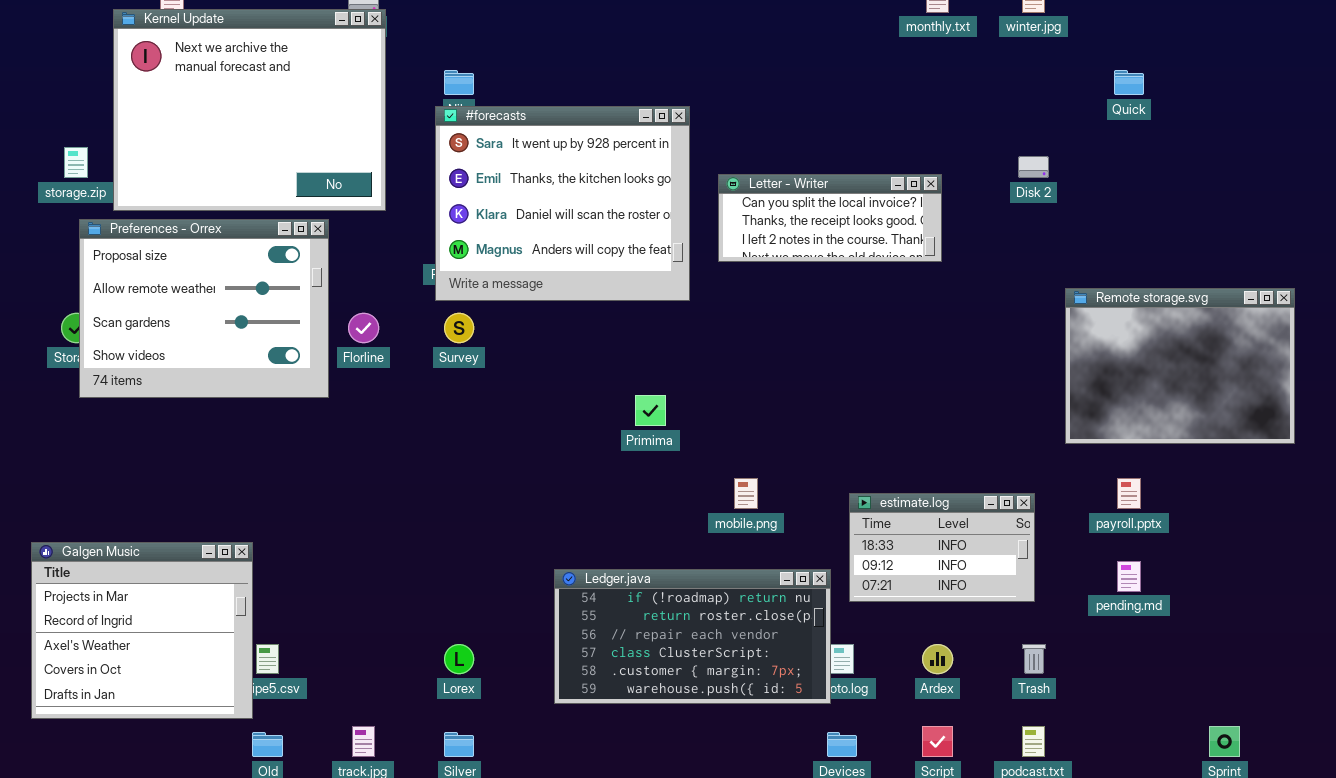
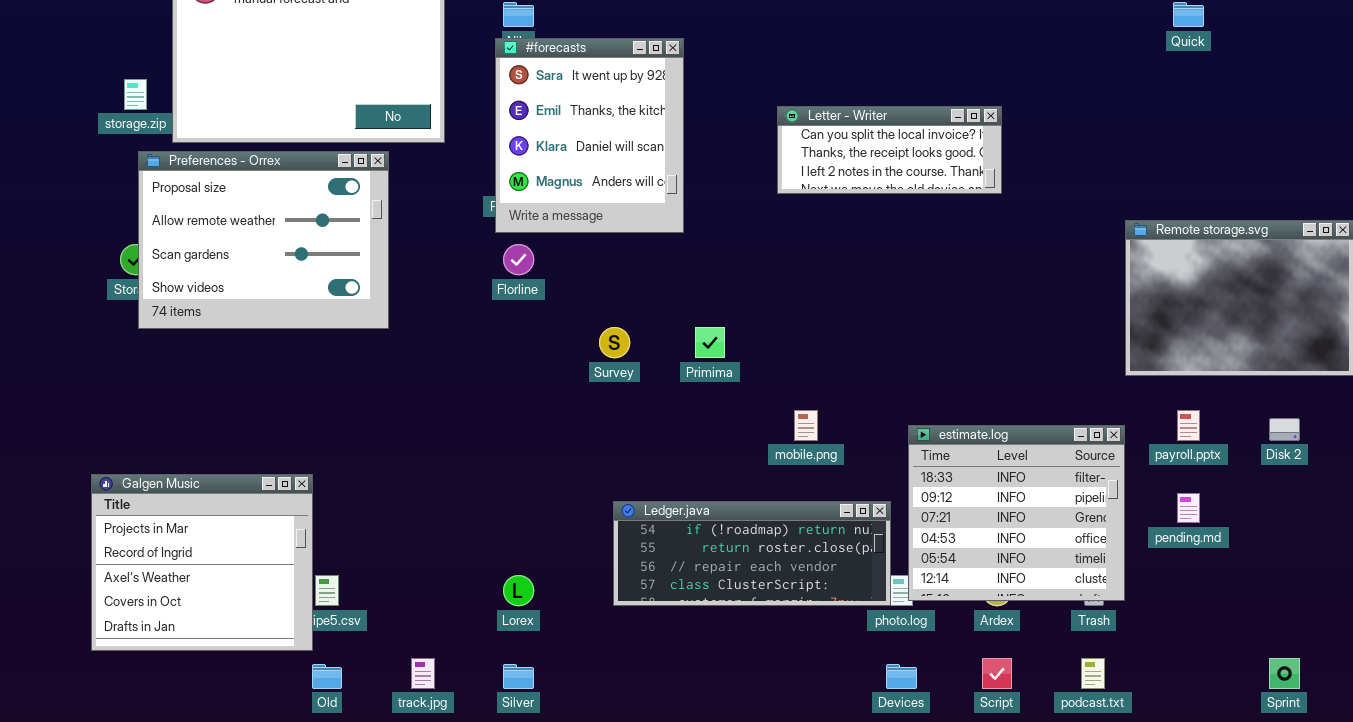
#forecasts: [435,106,690,301] -> [495,38,684,233], resized
Disk 2: [1018,156,1049,178] -> [1269,418,1300,441], moved
Florline: [348,313,379,343] -> [503,244,534,275], moved
Survey: [444,313,474,343] -> [599,327,630,358], moved
estimate.log: [849,493,1035,602] -> [908,425,1125,601], resized
Ledger.java: [554,569,831,704] -> [613,501,891,606], resized

